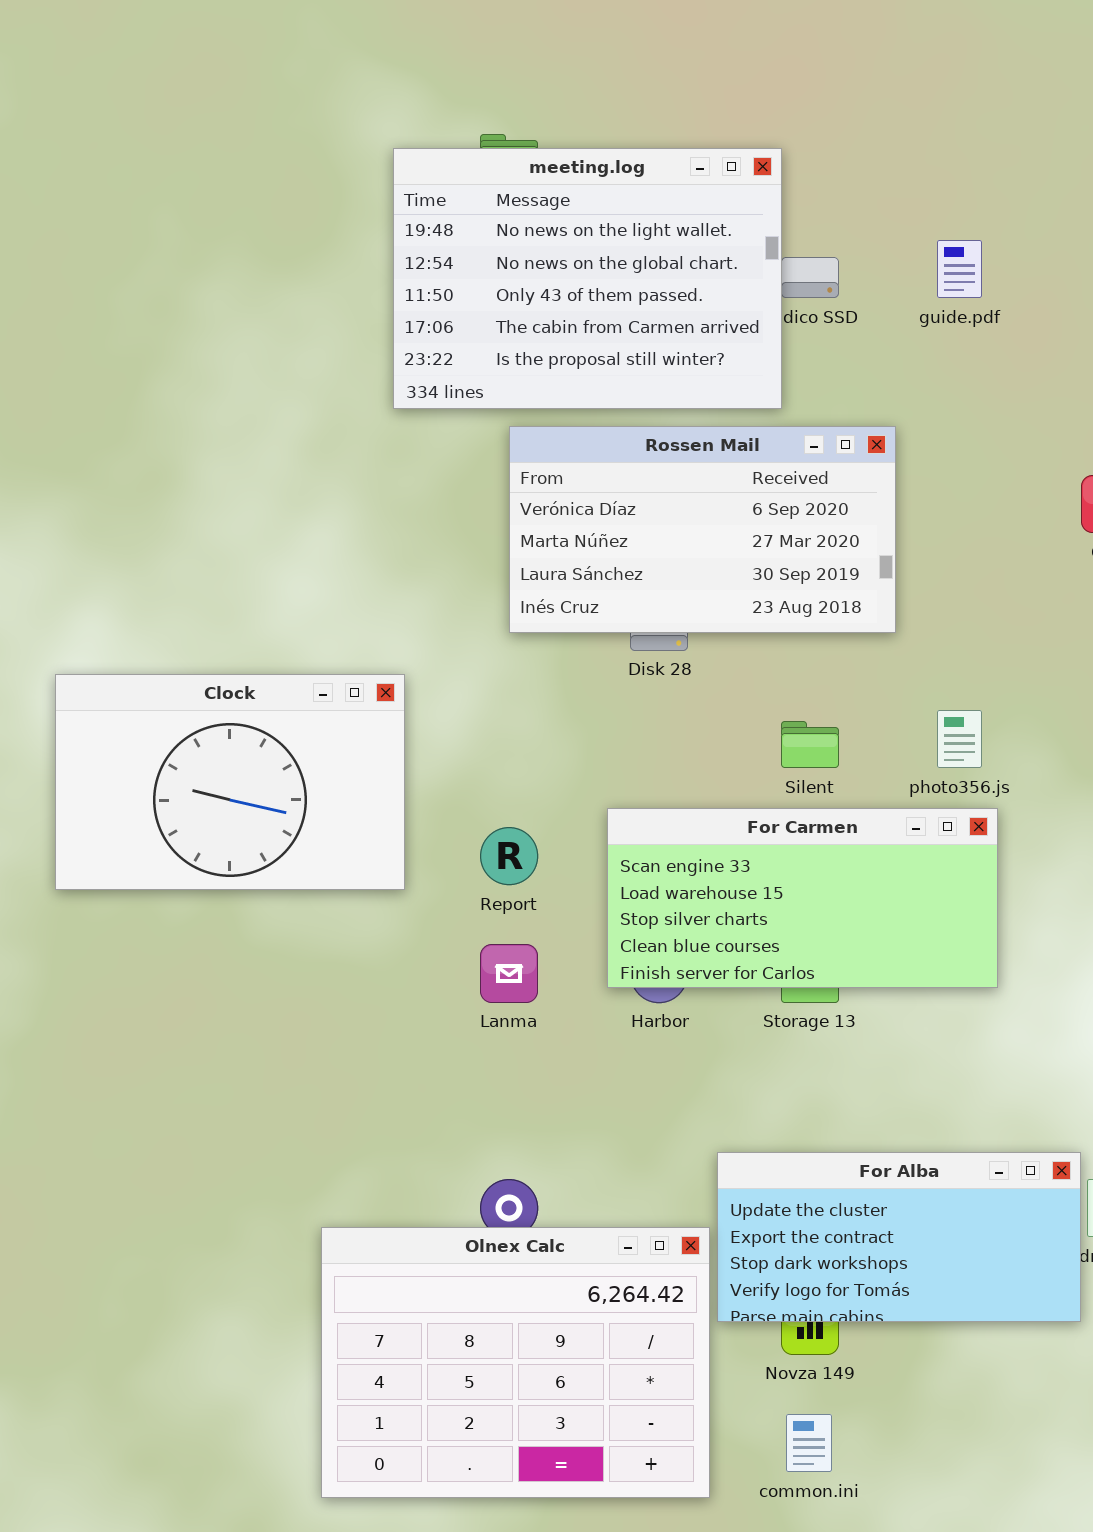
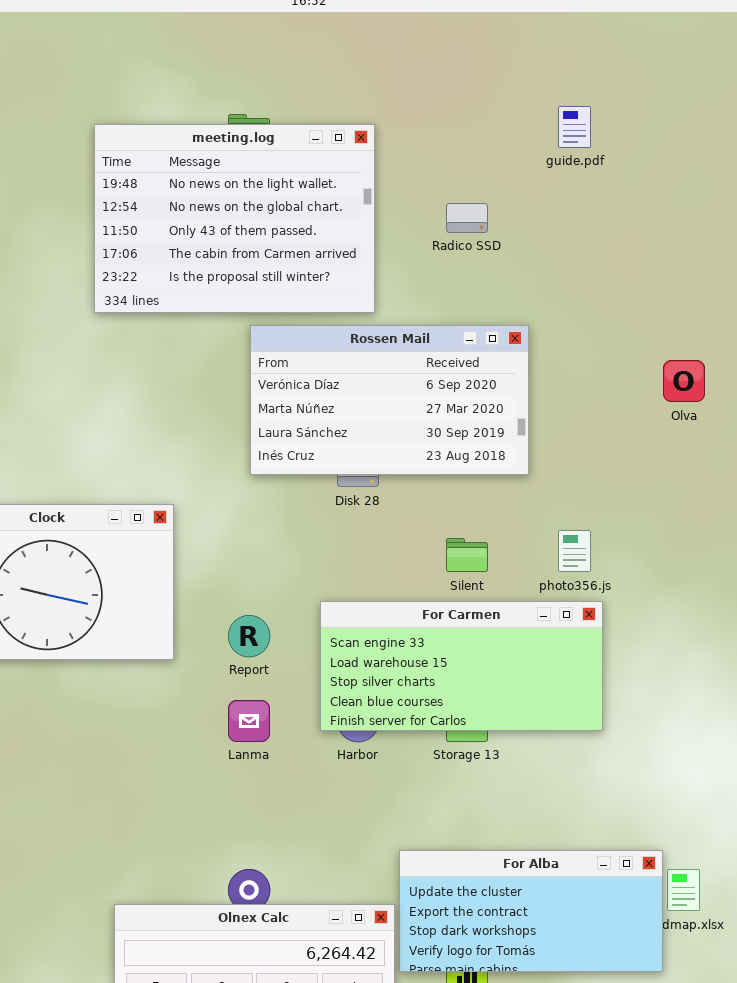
meeting.log: [393,148,782,409] -> [94,124,375,313], moved
guide.pdf: [937,240,982,298] -> [558,106,591,148], moved

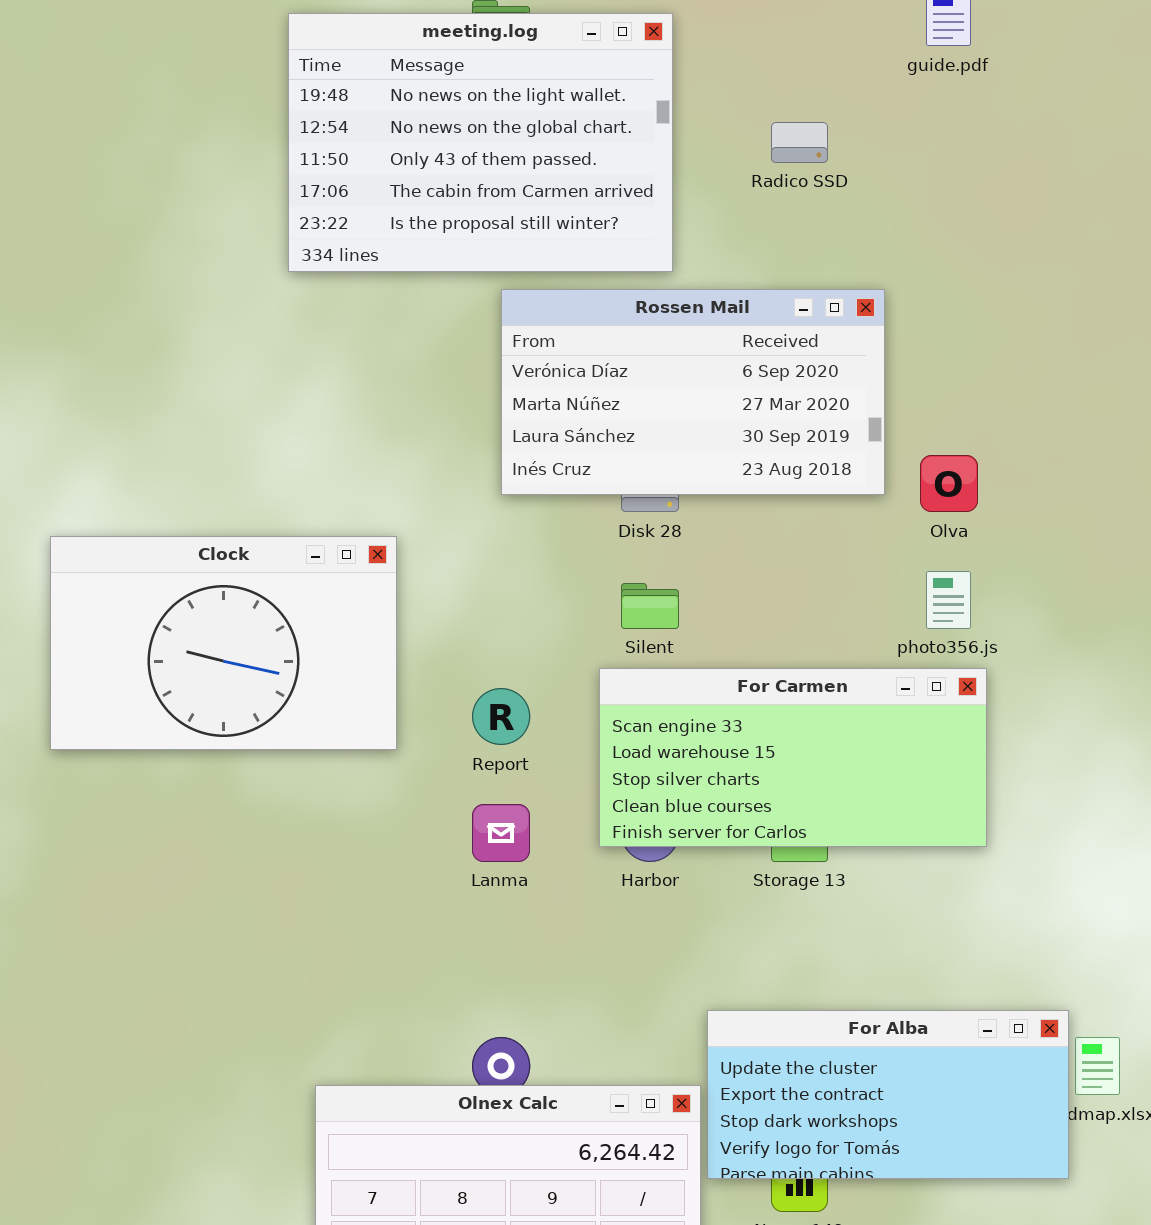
Olva: [663,360,705,402] -> [920,455,978,512], moved
Silent: [446,538,488,572] -> [621,583,679,629], moved

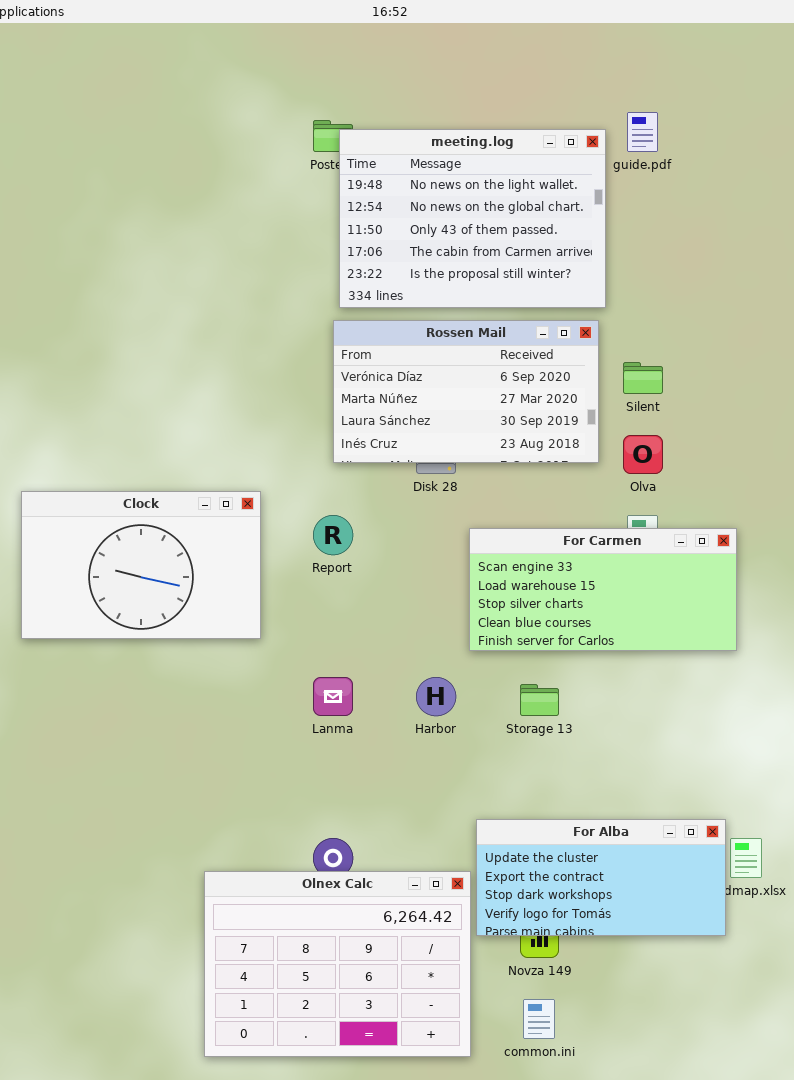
meeting.log: [288,13,673,272] -> [339,129,606,308], moved
Silent: [621,583,679,629] -> [623,362,663,394], moved
For Carmen: [599,668,987,847] -> [469,528,737,651], moved
Report: [472,688,530,745] -> [313,515,353,555], moved

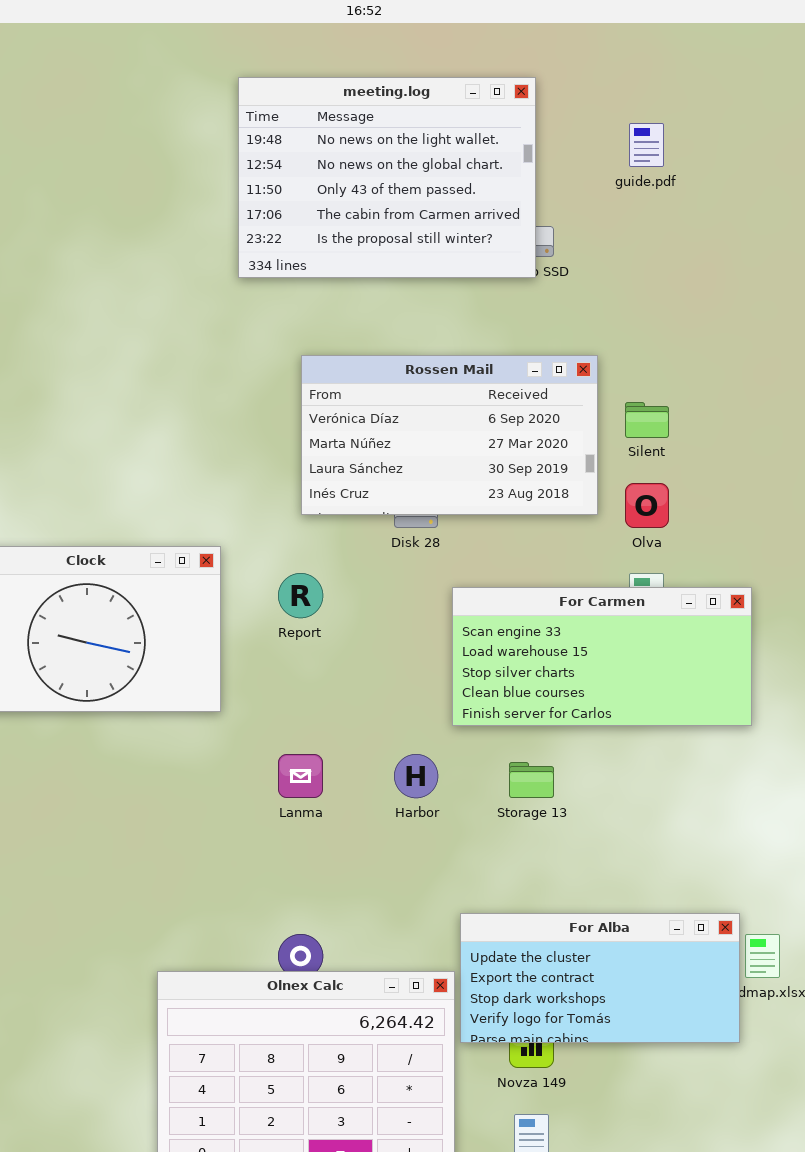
meeting.log: [339,129,606,308] -> [238,77,536,278], moved

